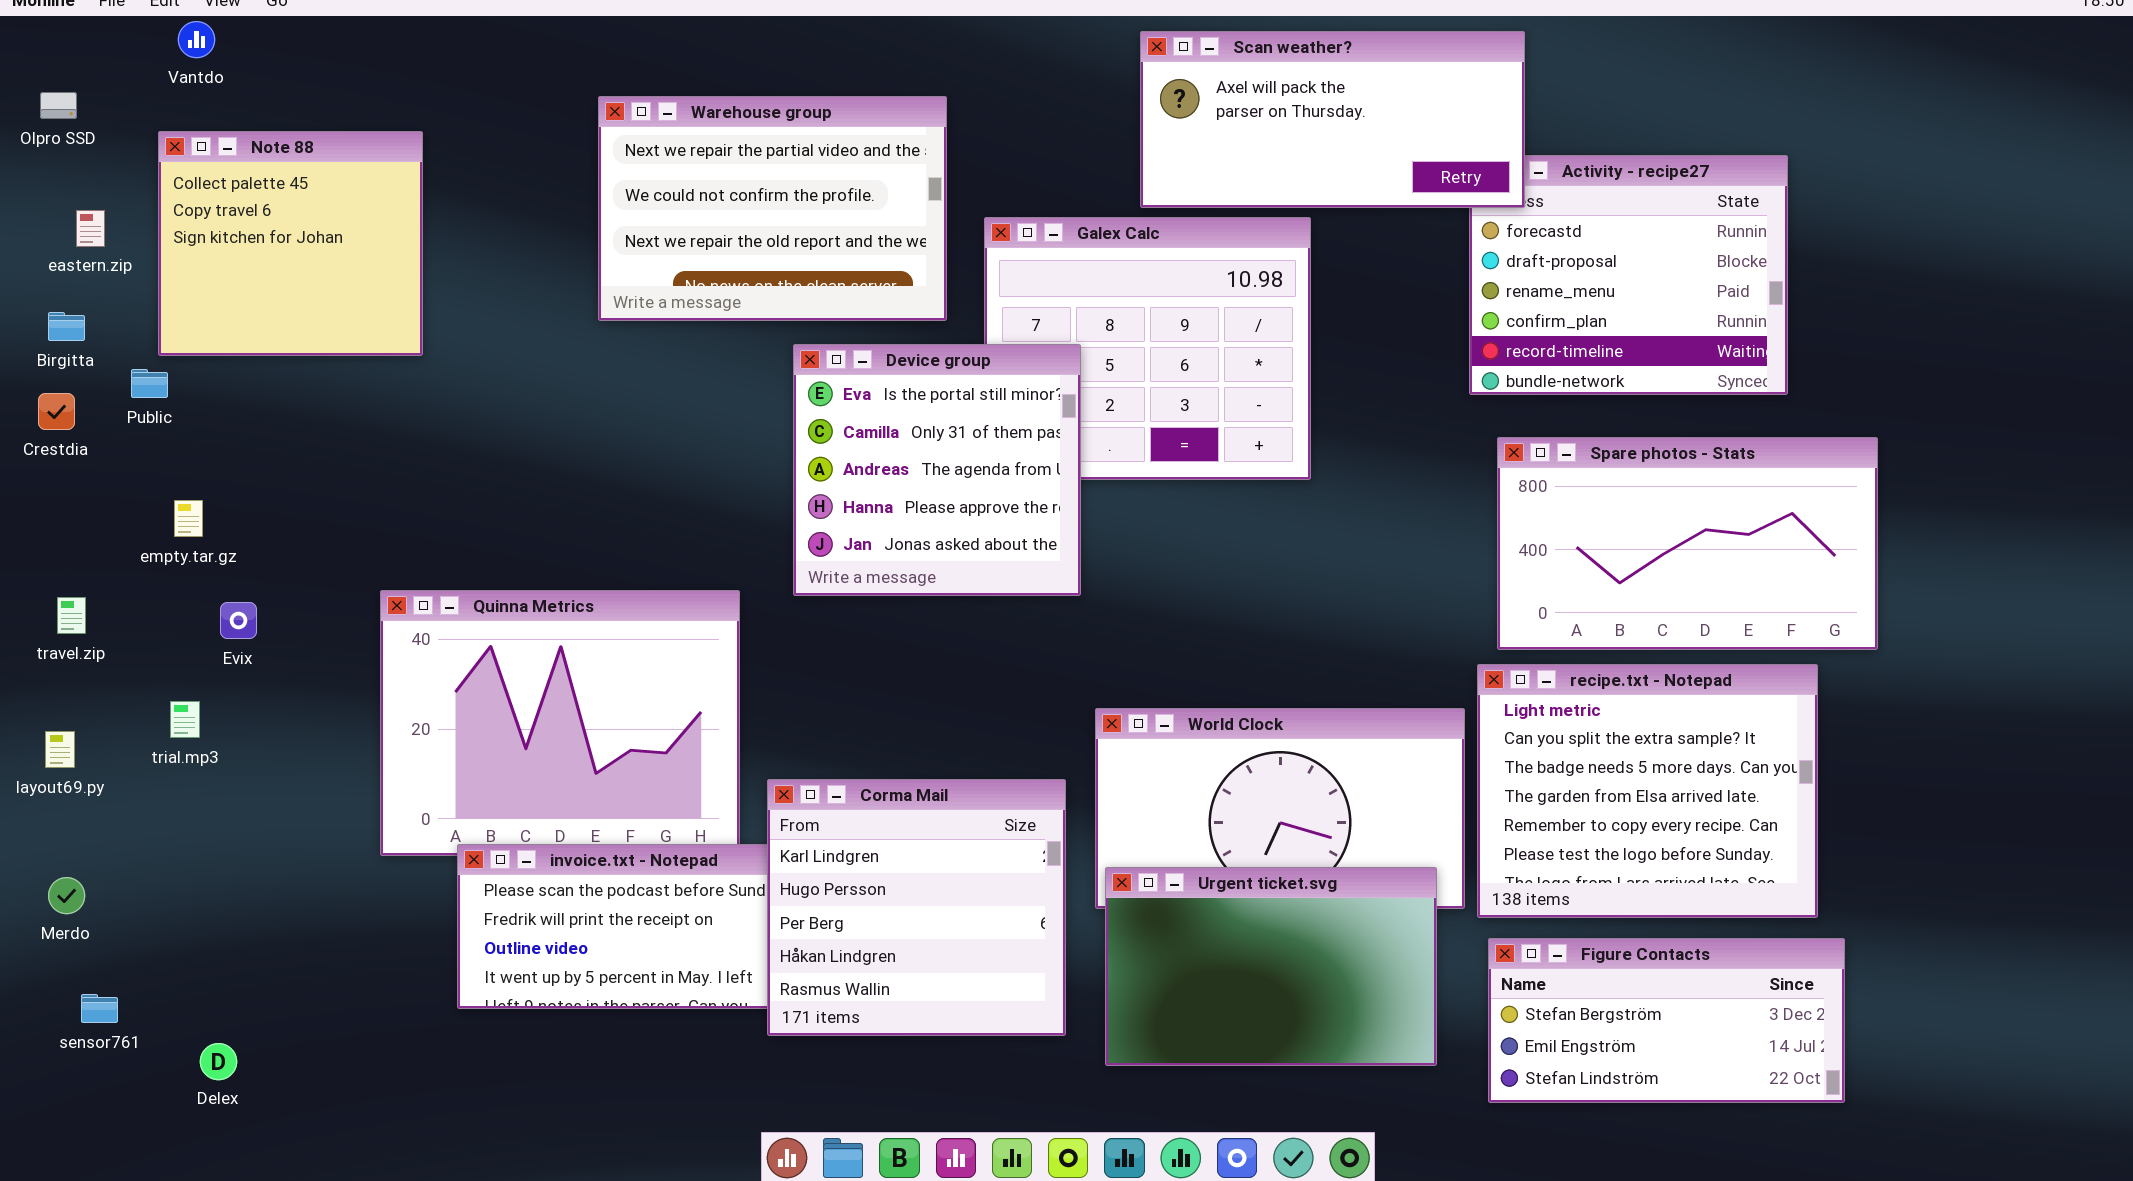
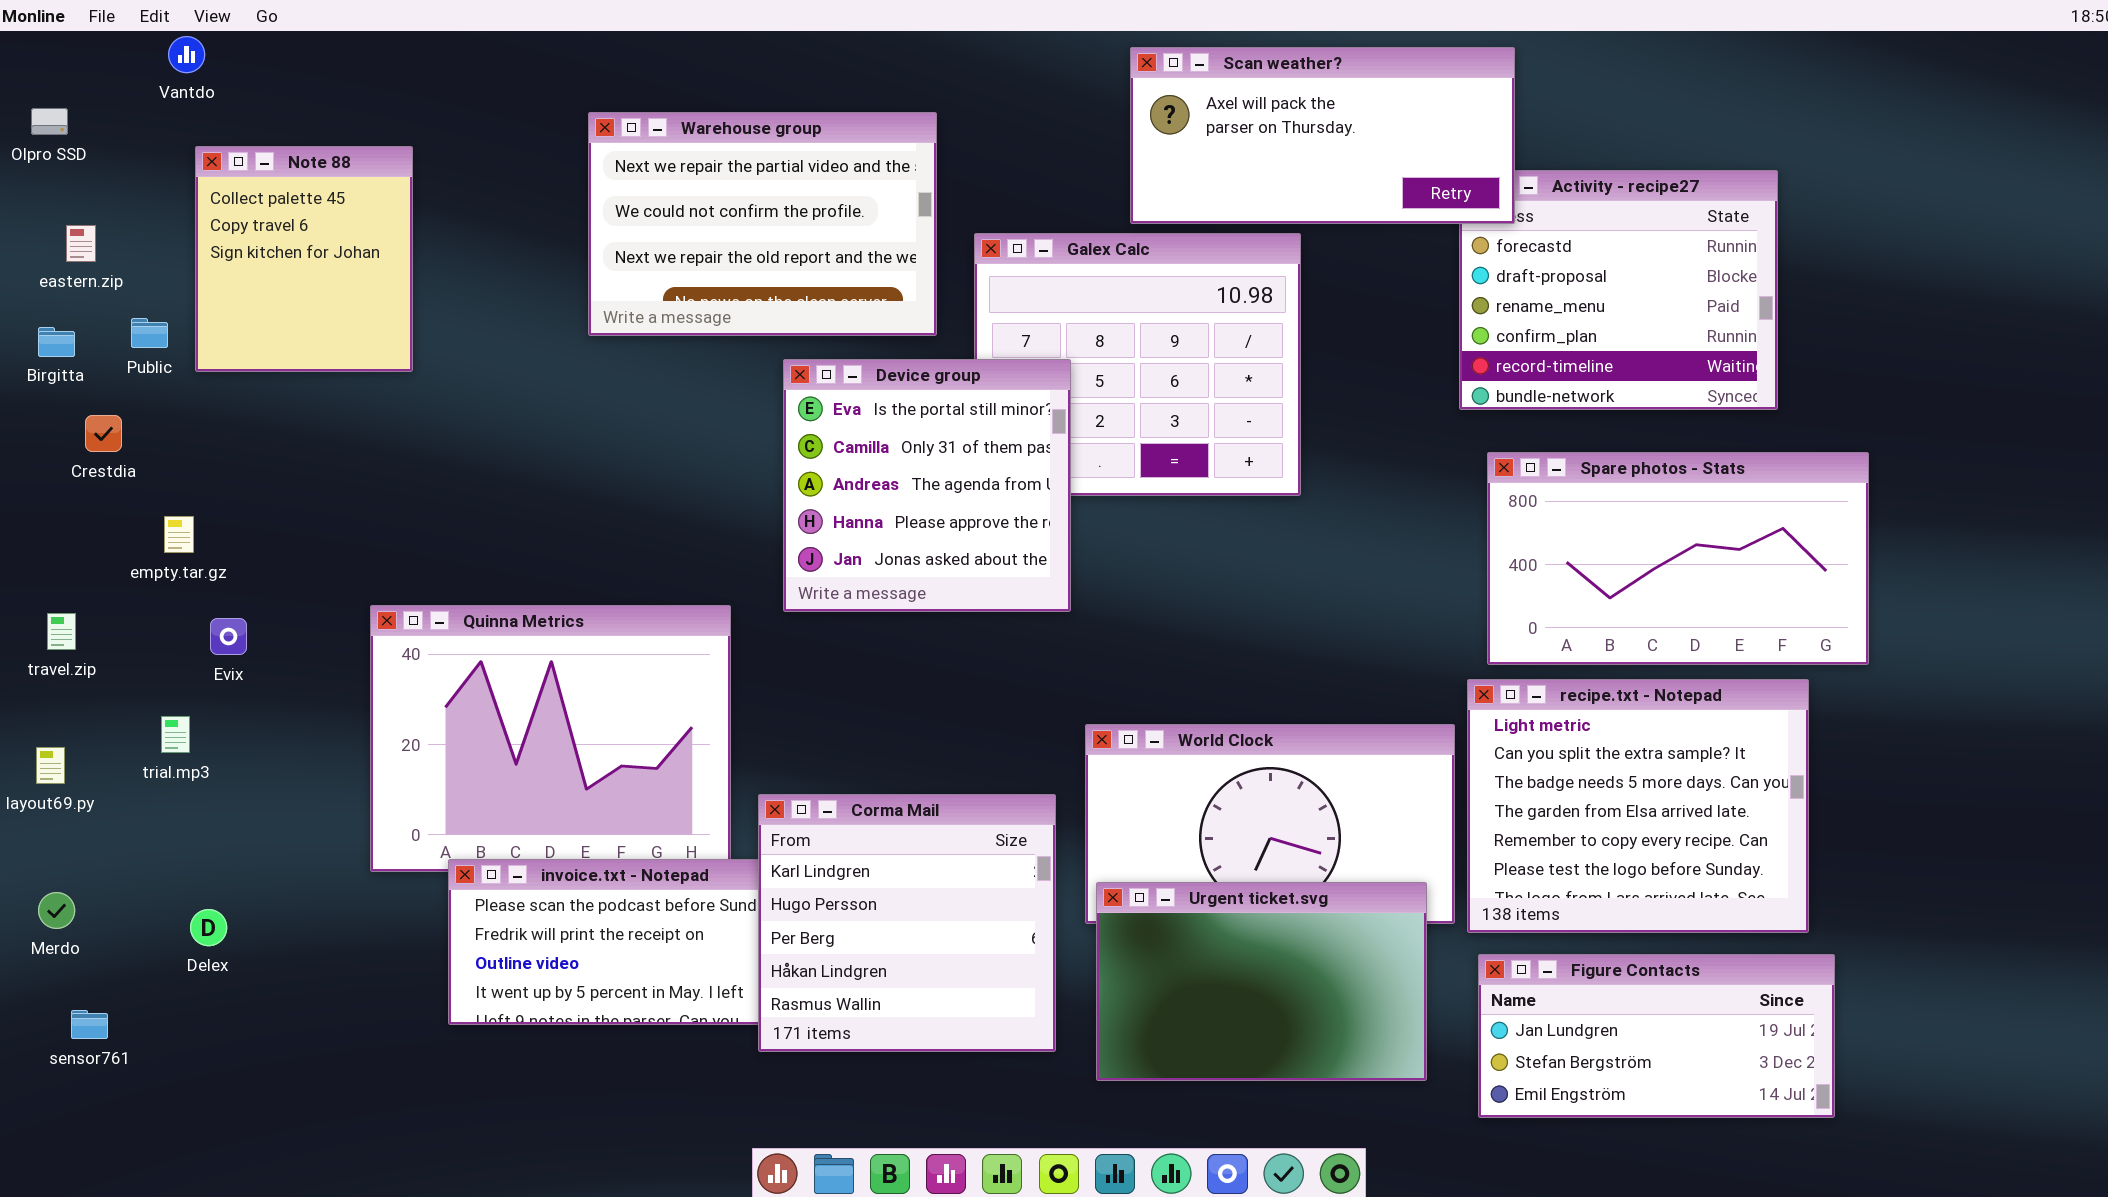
Note 88: [158,131,423,356] -> [195,146,413,372], resized
Public: [131,369,168,398] -> [131,318,168,348], moved
Crestdia: [38,393,75,430] -> [85,415,122,452], moved
Figure Contacts: [1488,938,1845,1103] -> [1478,954,1835,1118], scrolled up 1 row
Delex: [200,1043,237,1080] -> [190,909,227,946], moved

